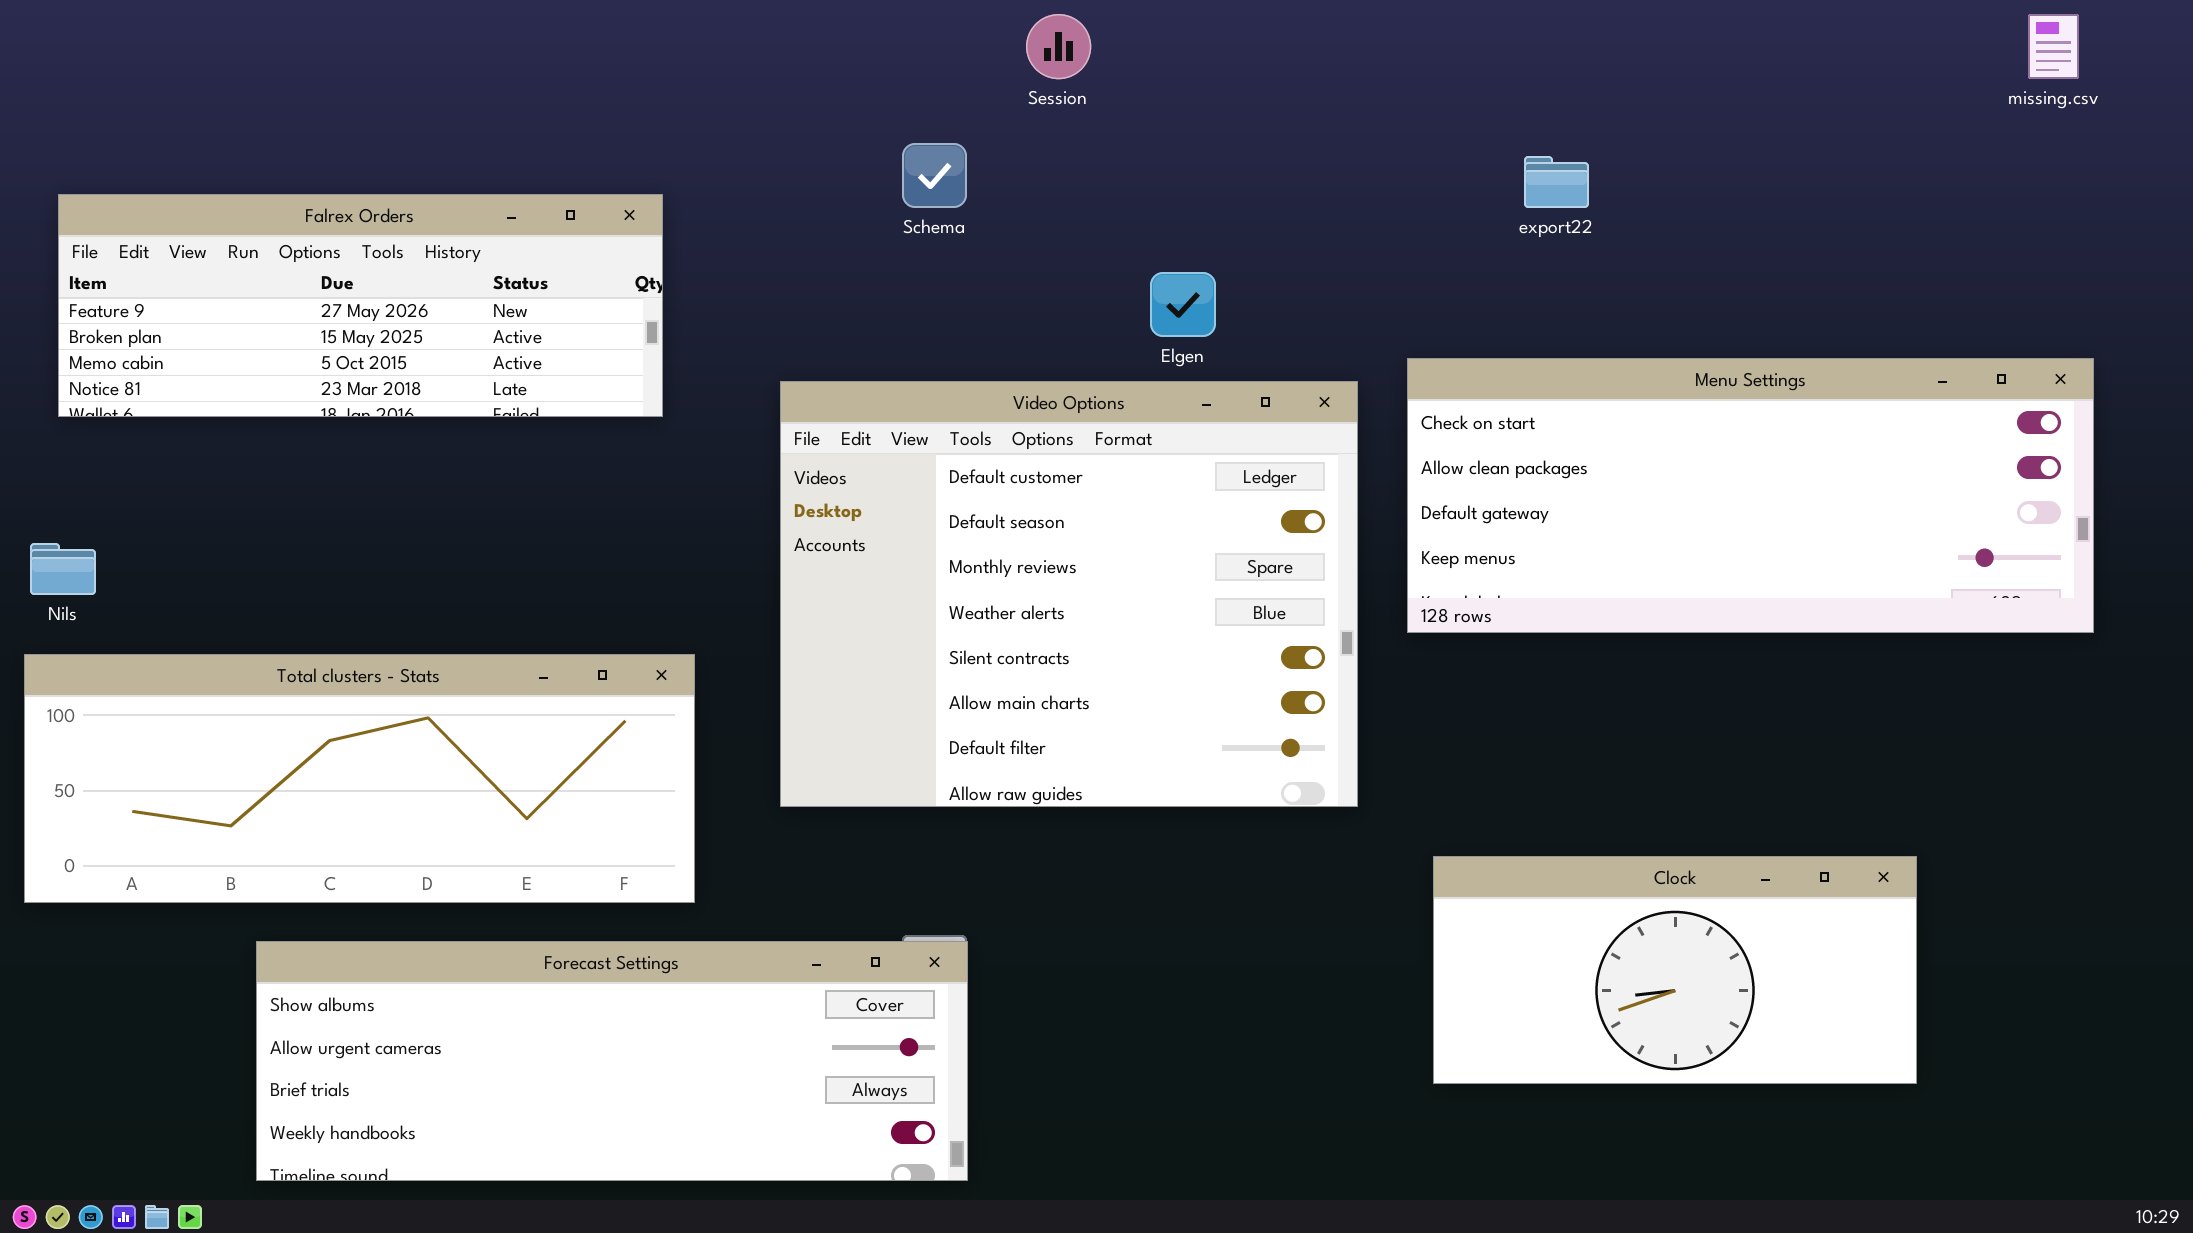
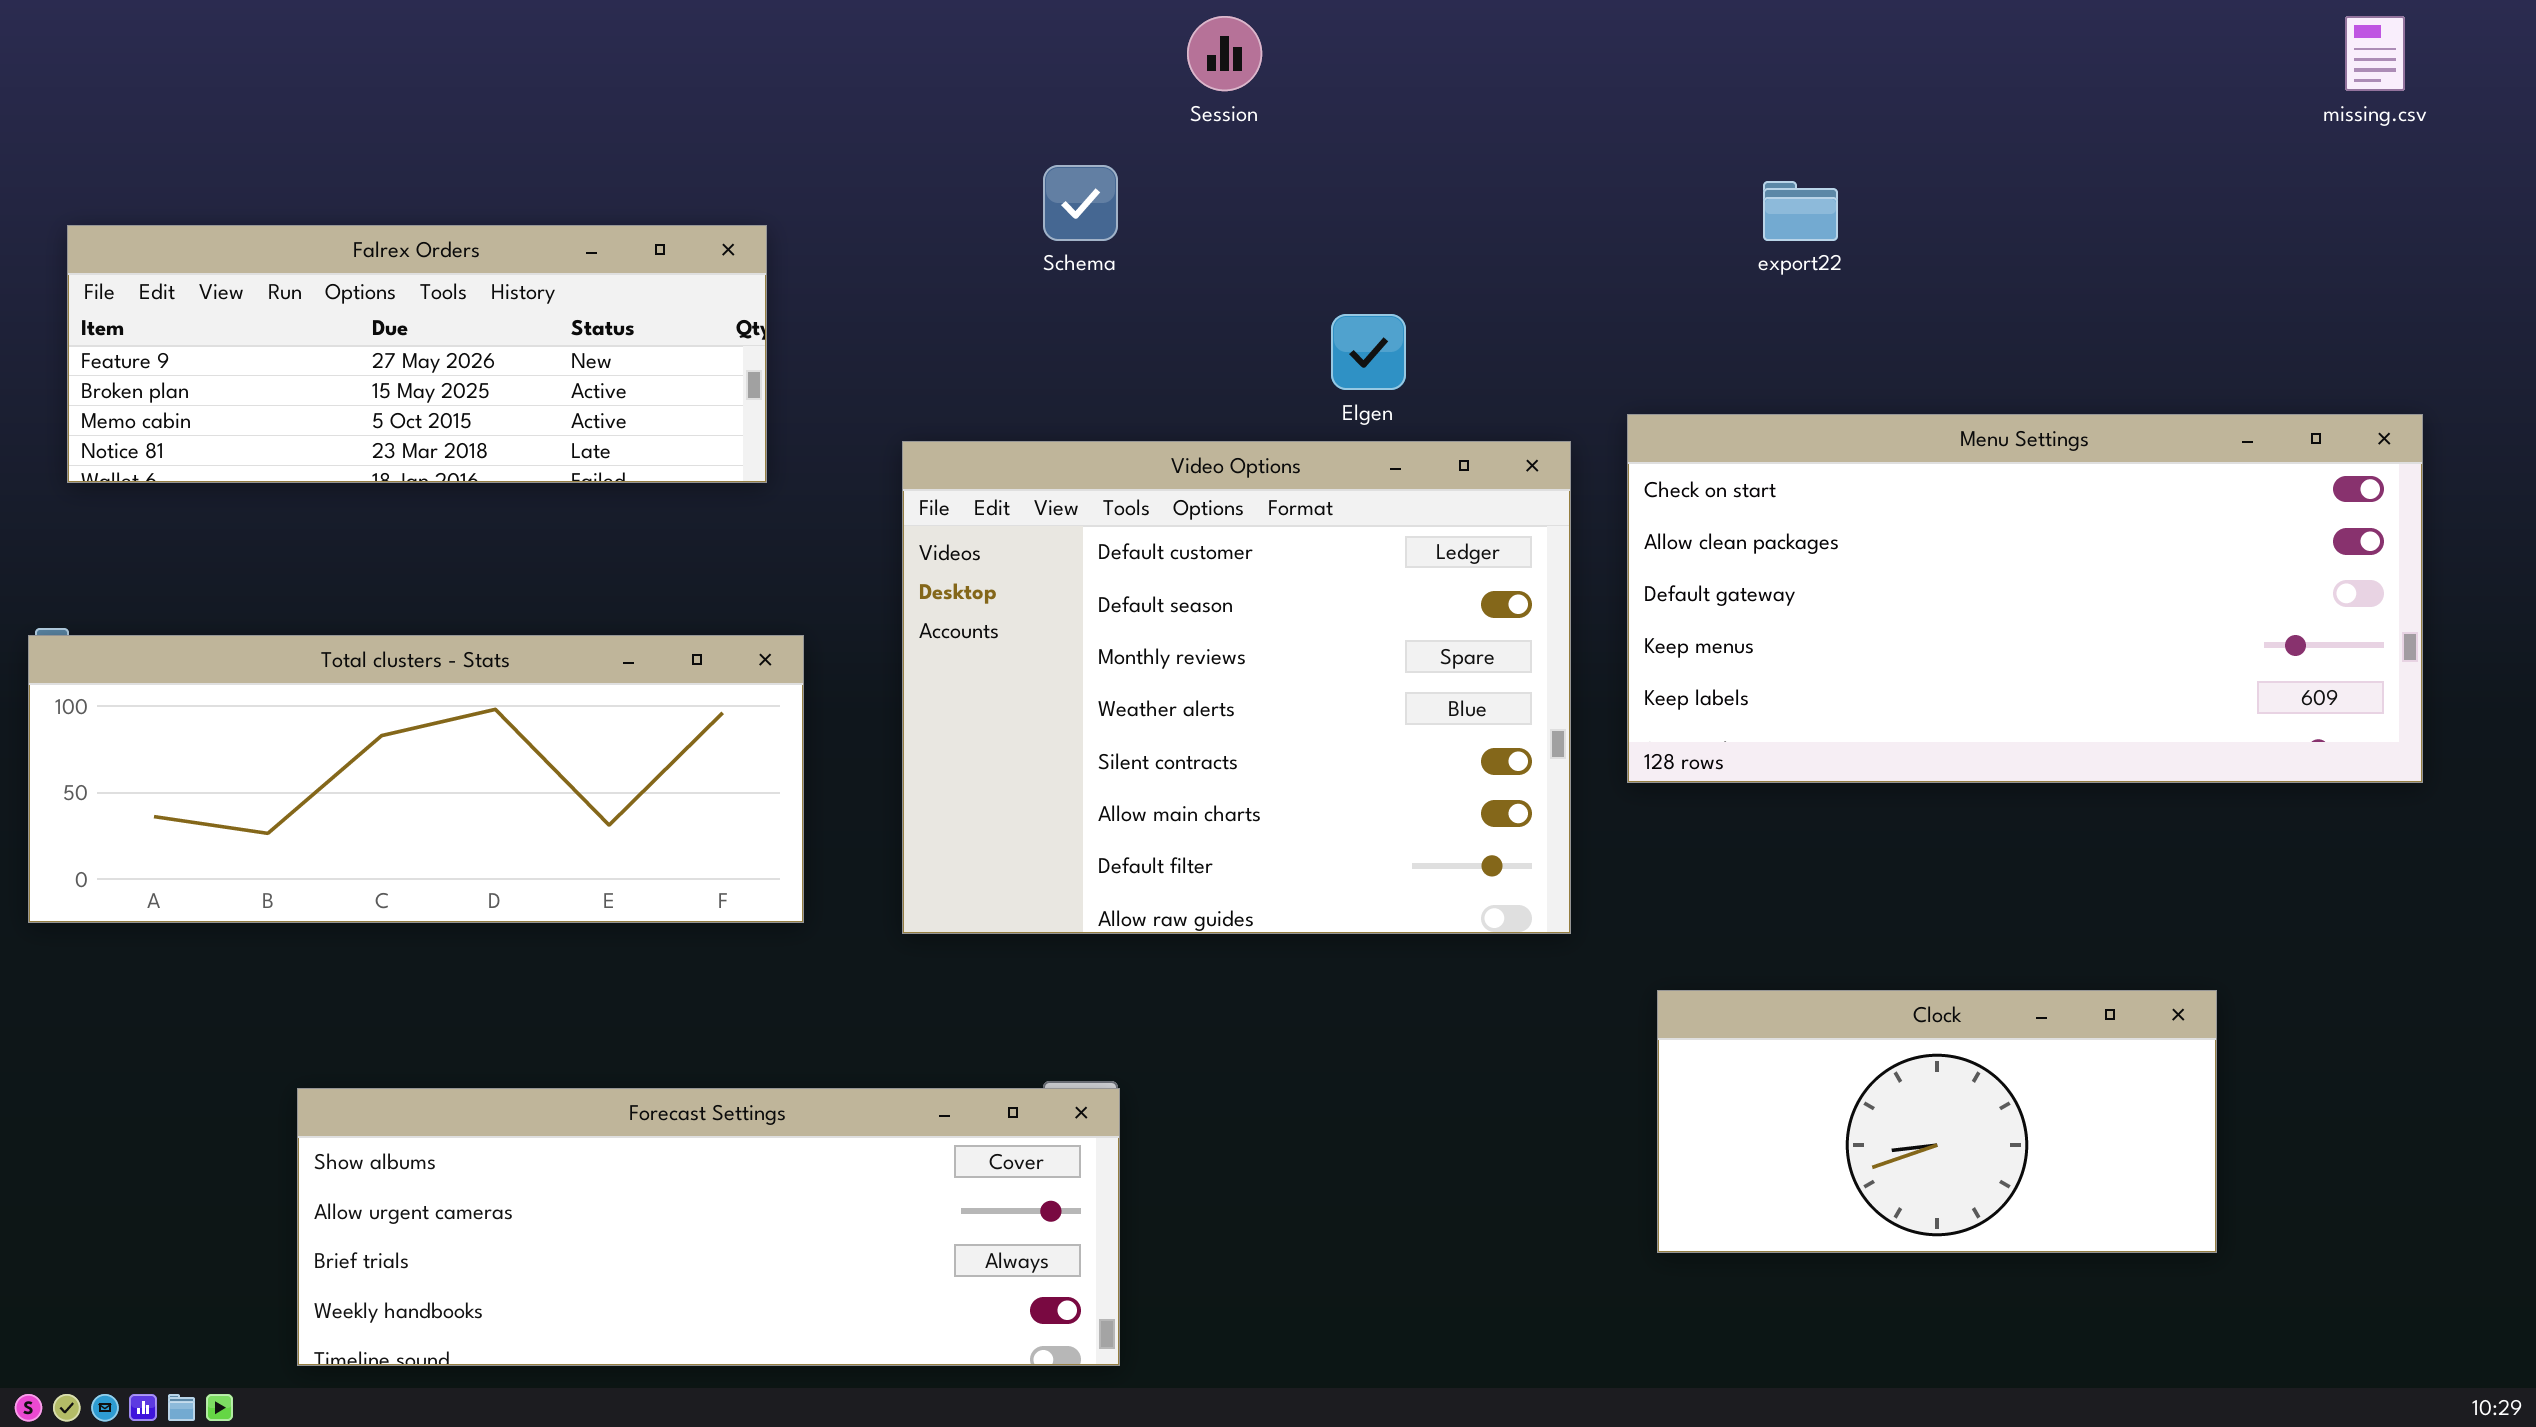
Menu Settings: [1407,358,2094,633] -> [1627,414,2423,783], resized
Total clusters - Stats: [24,654,695,903] -> [28,635,804,923], moved

